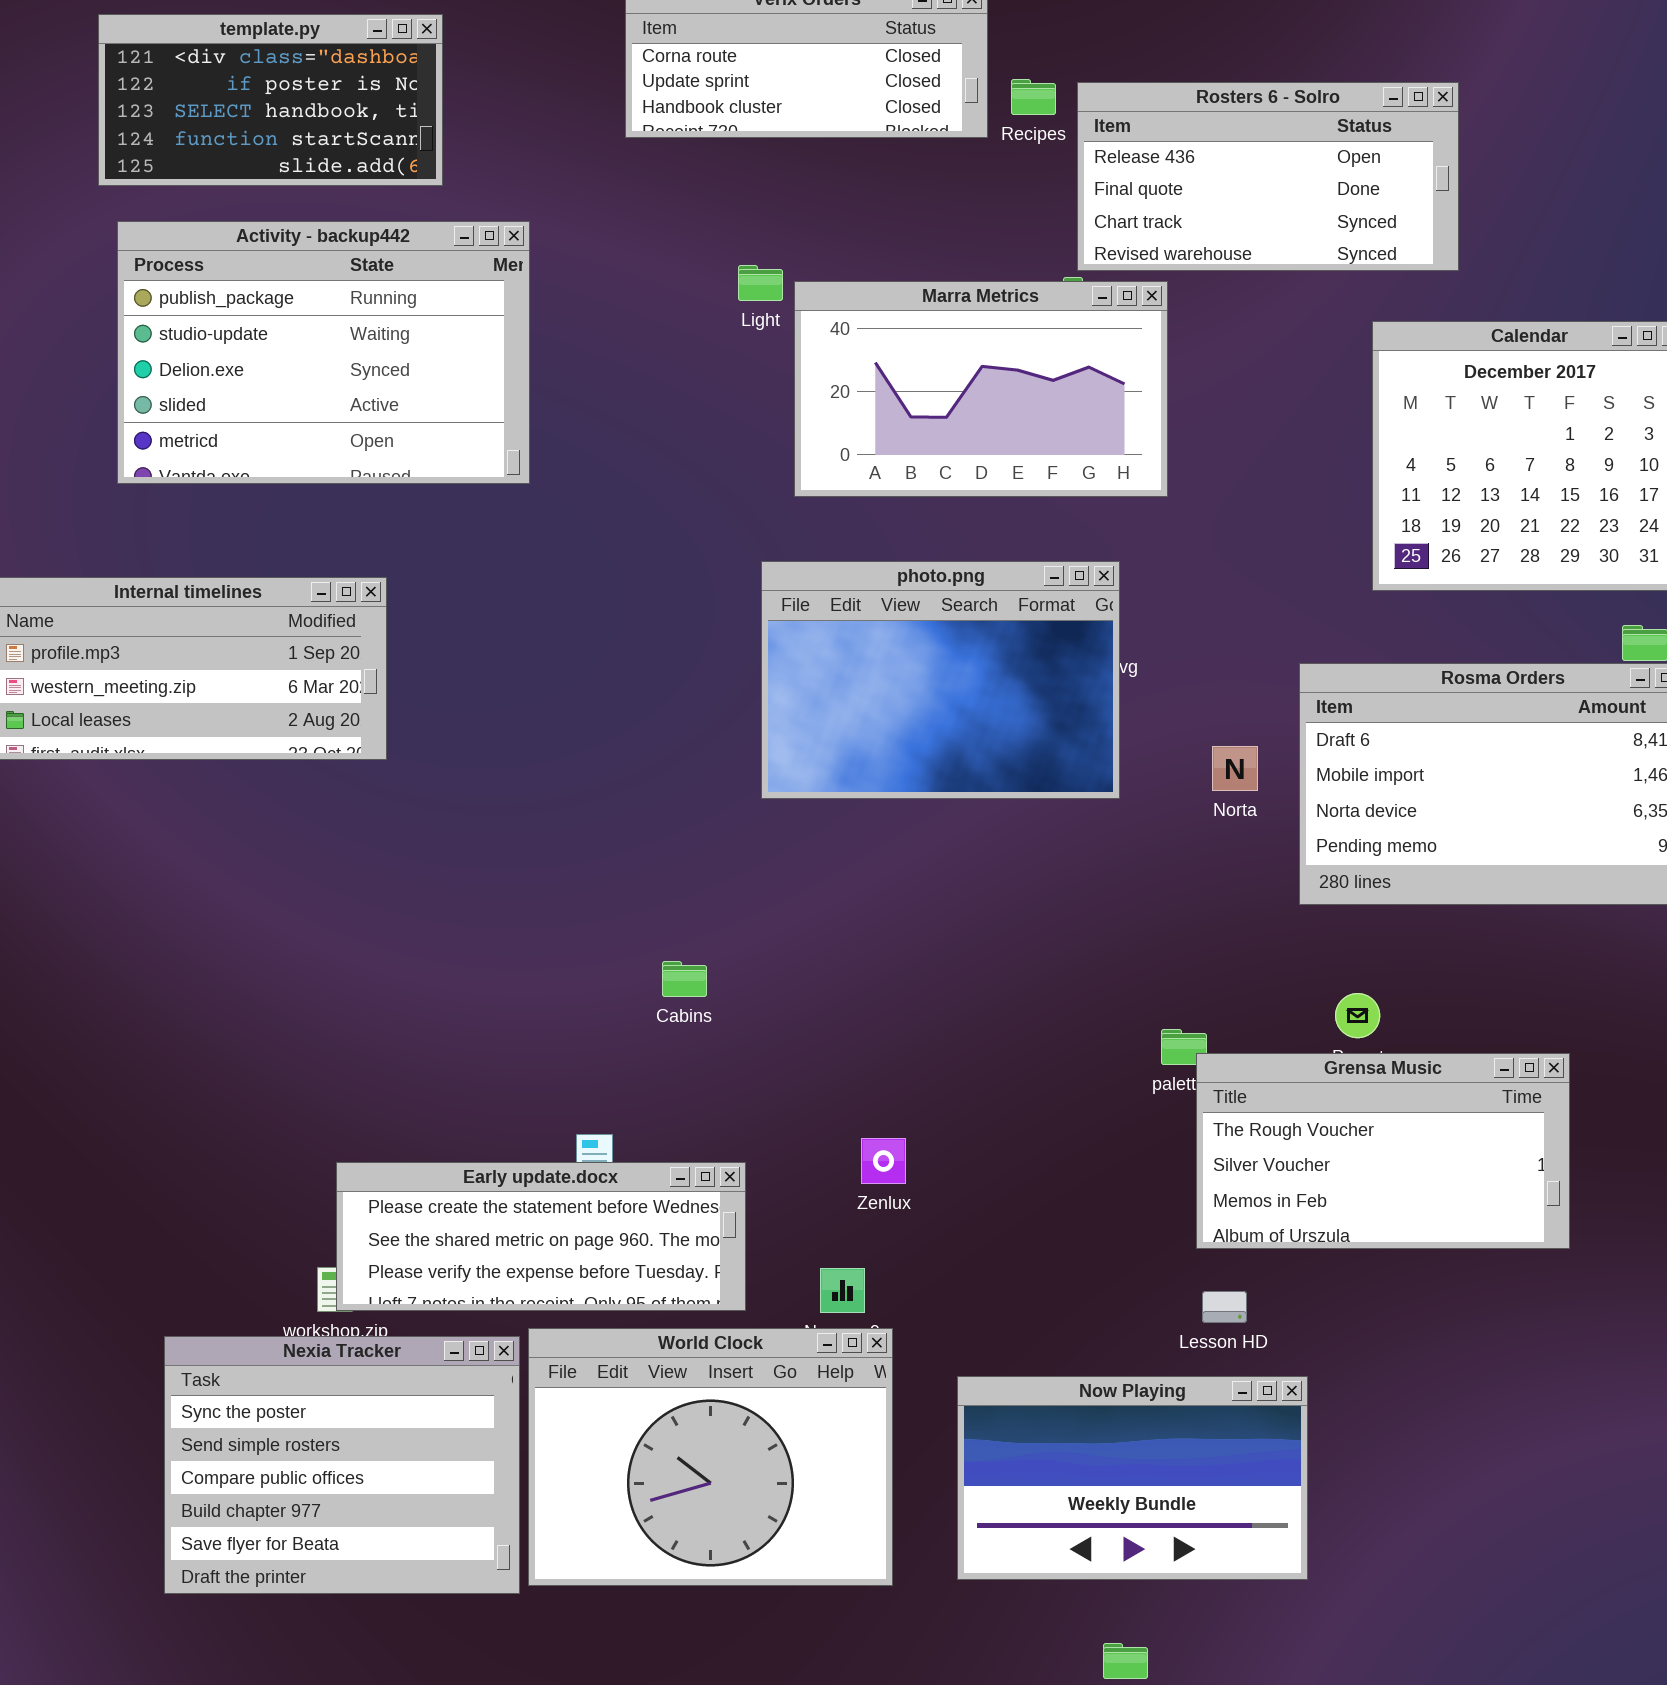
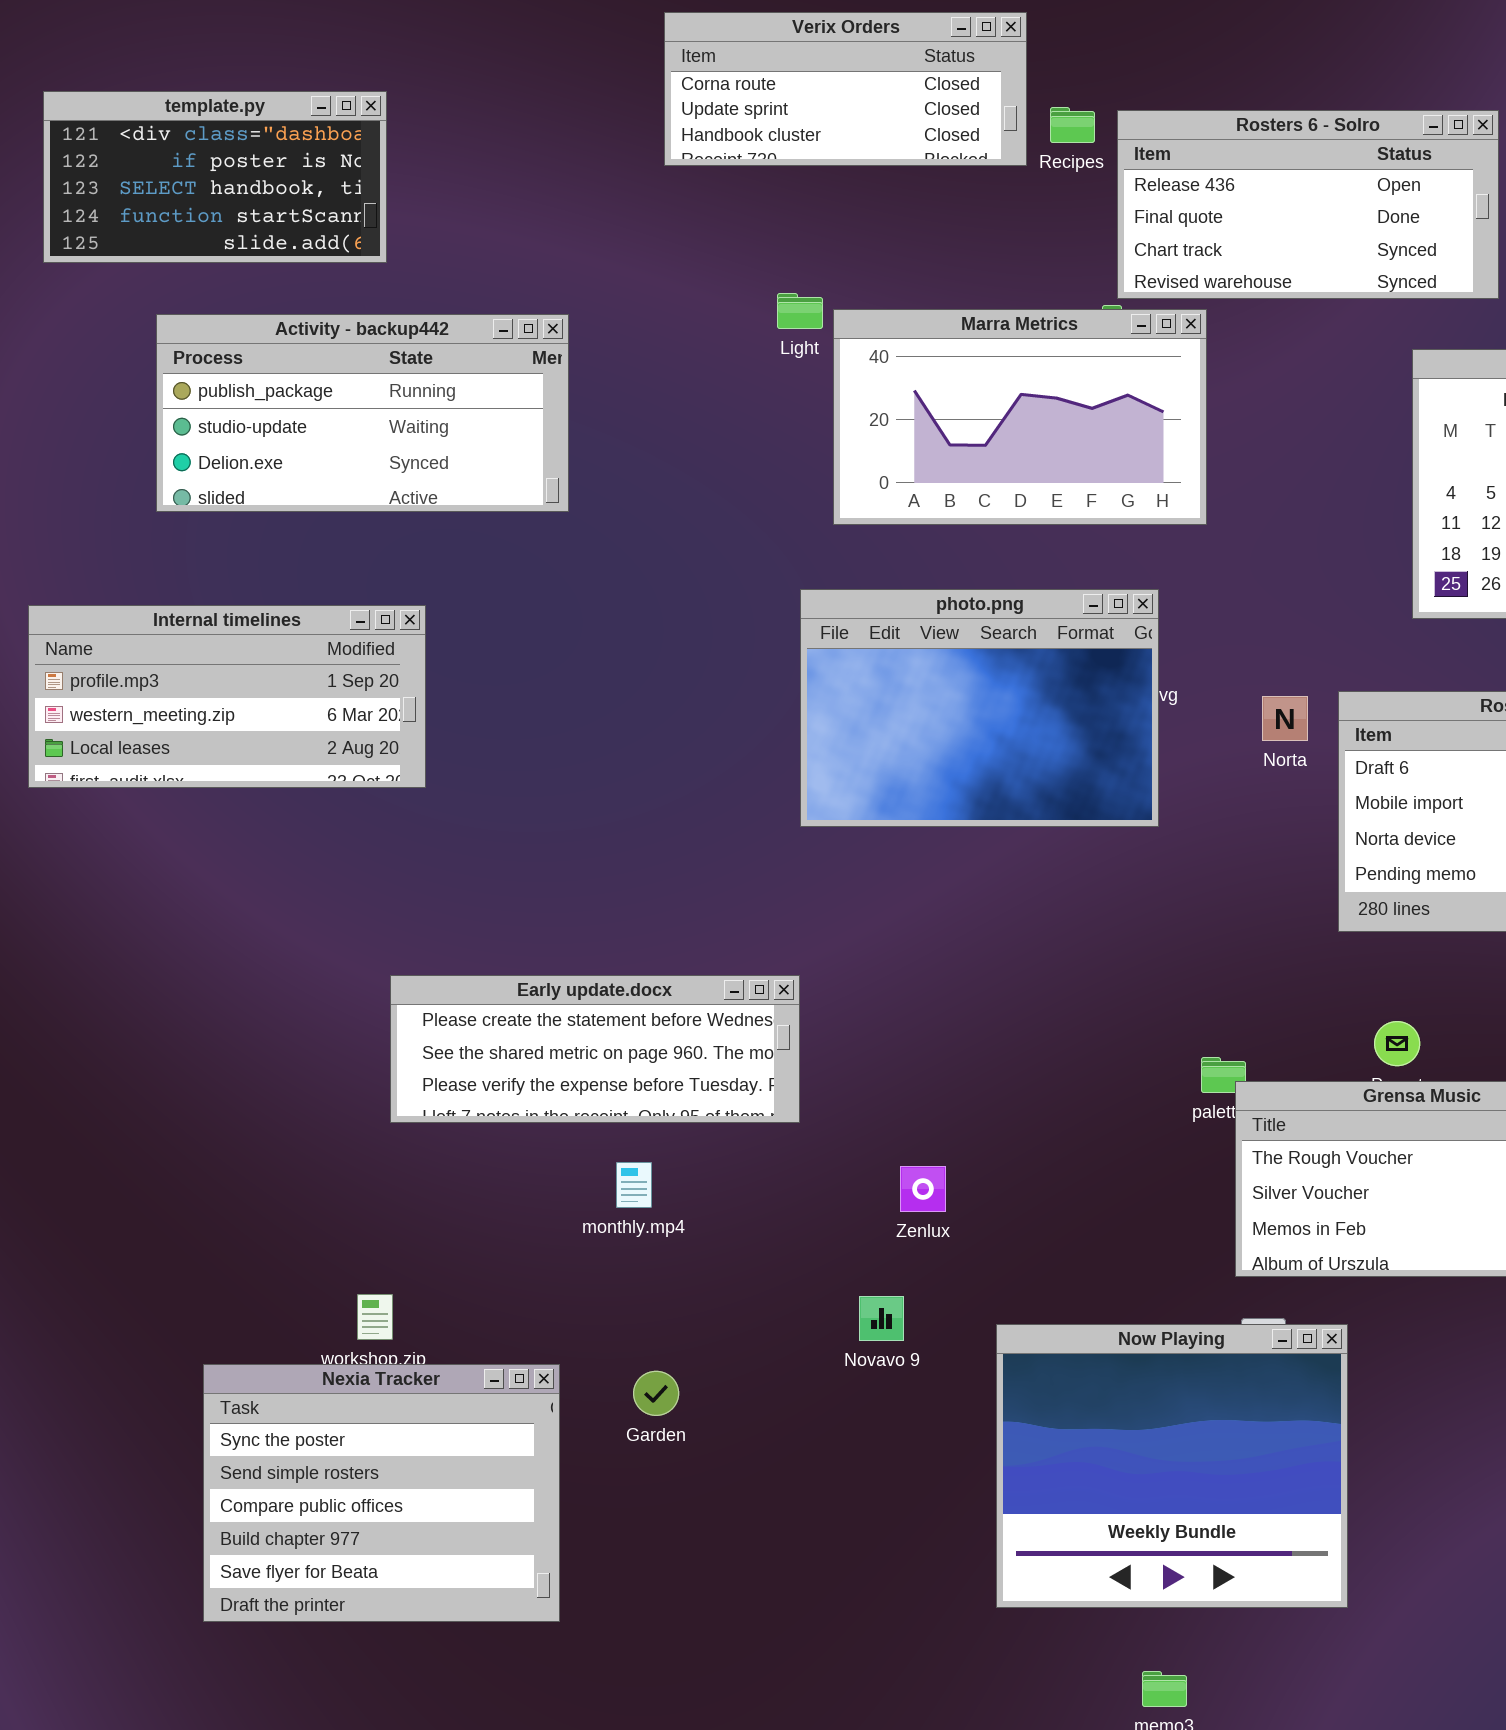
template.py: [98,14,443,186] -> [43,91,387,263], moved
Activity - backup442: [117,221,530,484] -> [156,314,569,512], resized
Norta: [1212,746,1258,791] -> [1262,696,1308,741], moved
Early update.docx: [336,1162,746,1311] -> [390,975,800,1123], moved
World Clock: [528,1328,893,1586] -> none, closed
Now Playing: [957,1376,1308,1580] -> [996,1324,1348,1608], resized

